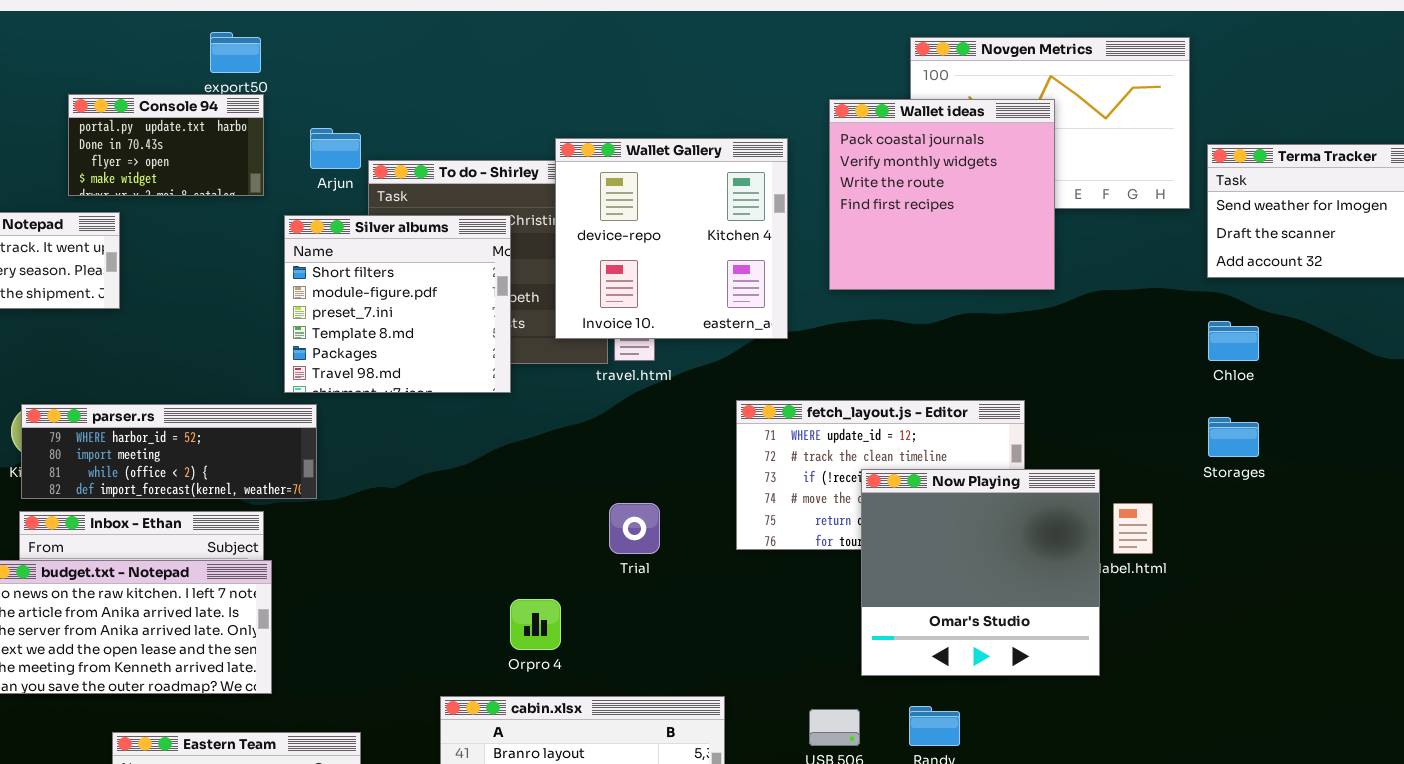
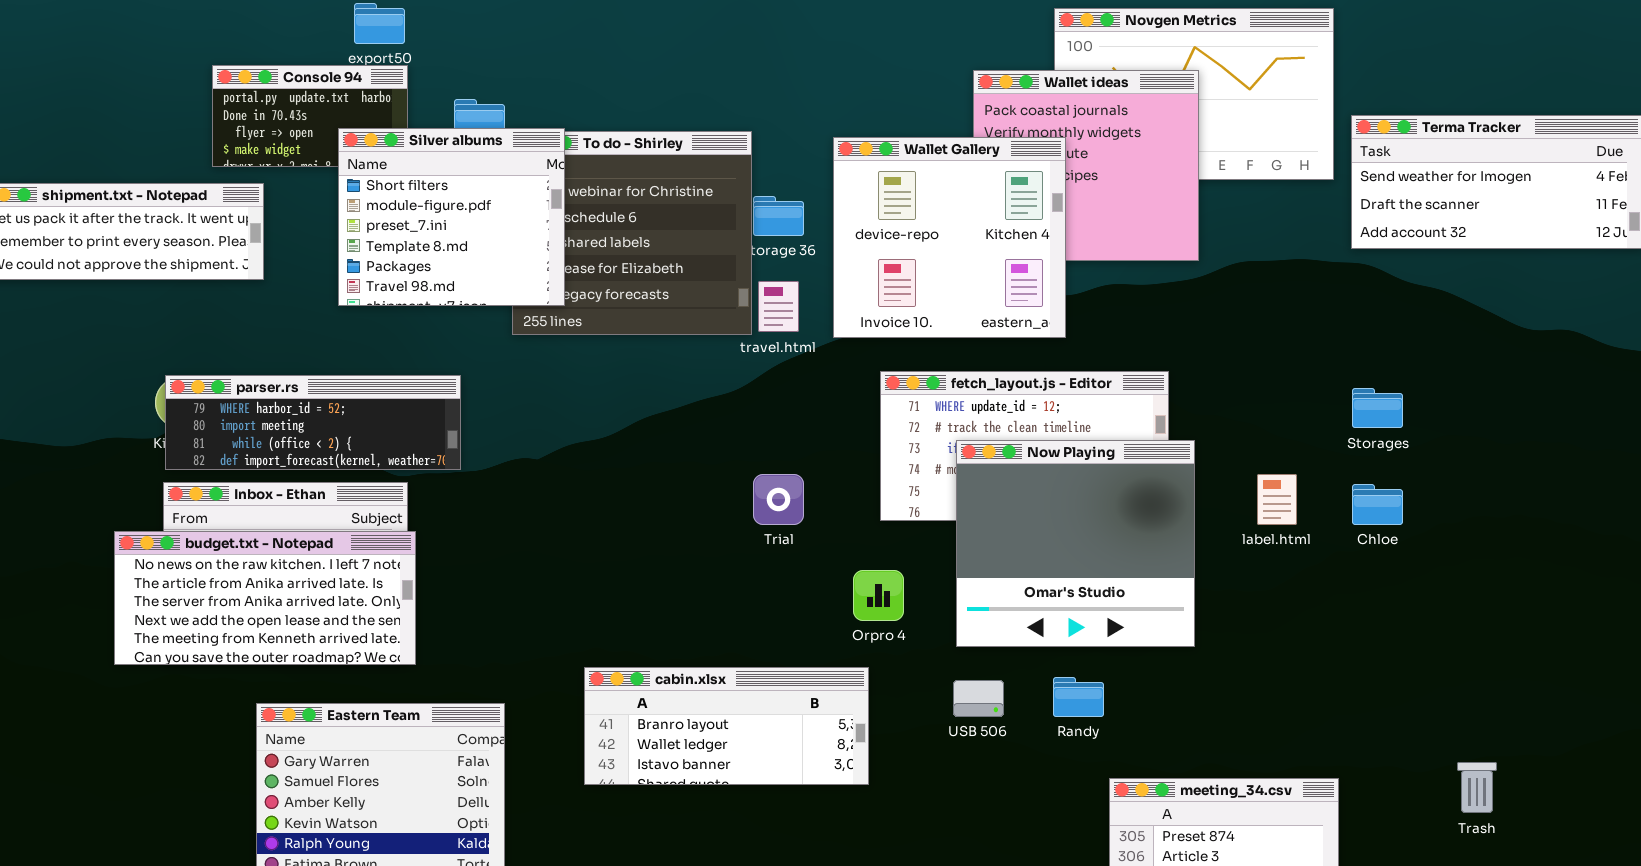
Wallet Gallery: [555,138,788,339] -> [833,137,1066,338], moved
Silver albums: [284,215,511,393] -> [338,128,565,306], moved
Chloe: [1208,321,1259,361] -> [1352,484,1403,525], moved
Now Playing: [861,469,1100,676] -> [956,440,1195,647], moved
Orpro 4: [510,599,561,650] -> [853,570,904,621], moved

